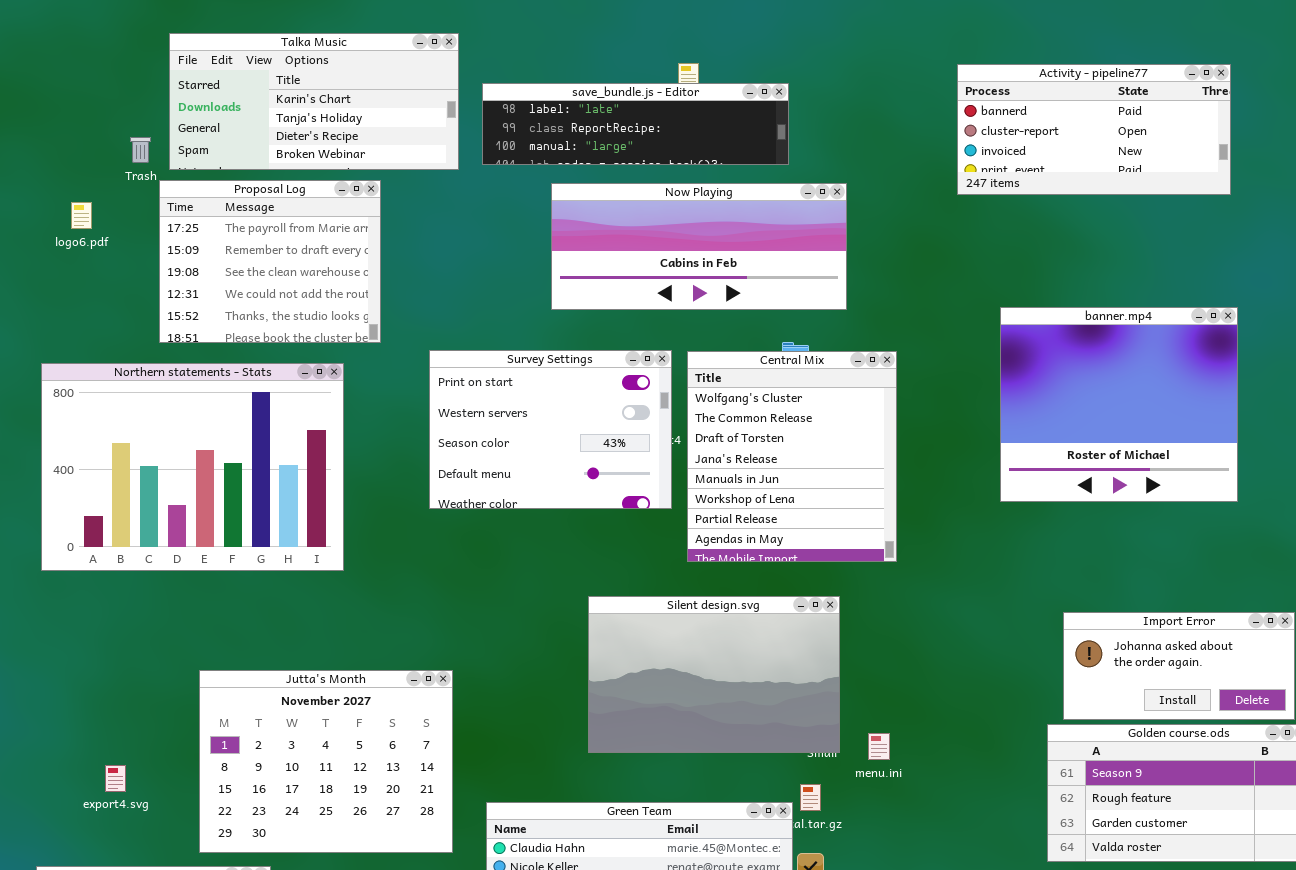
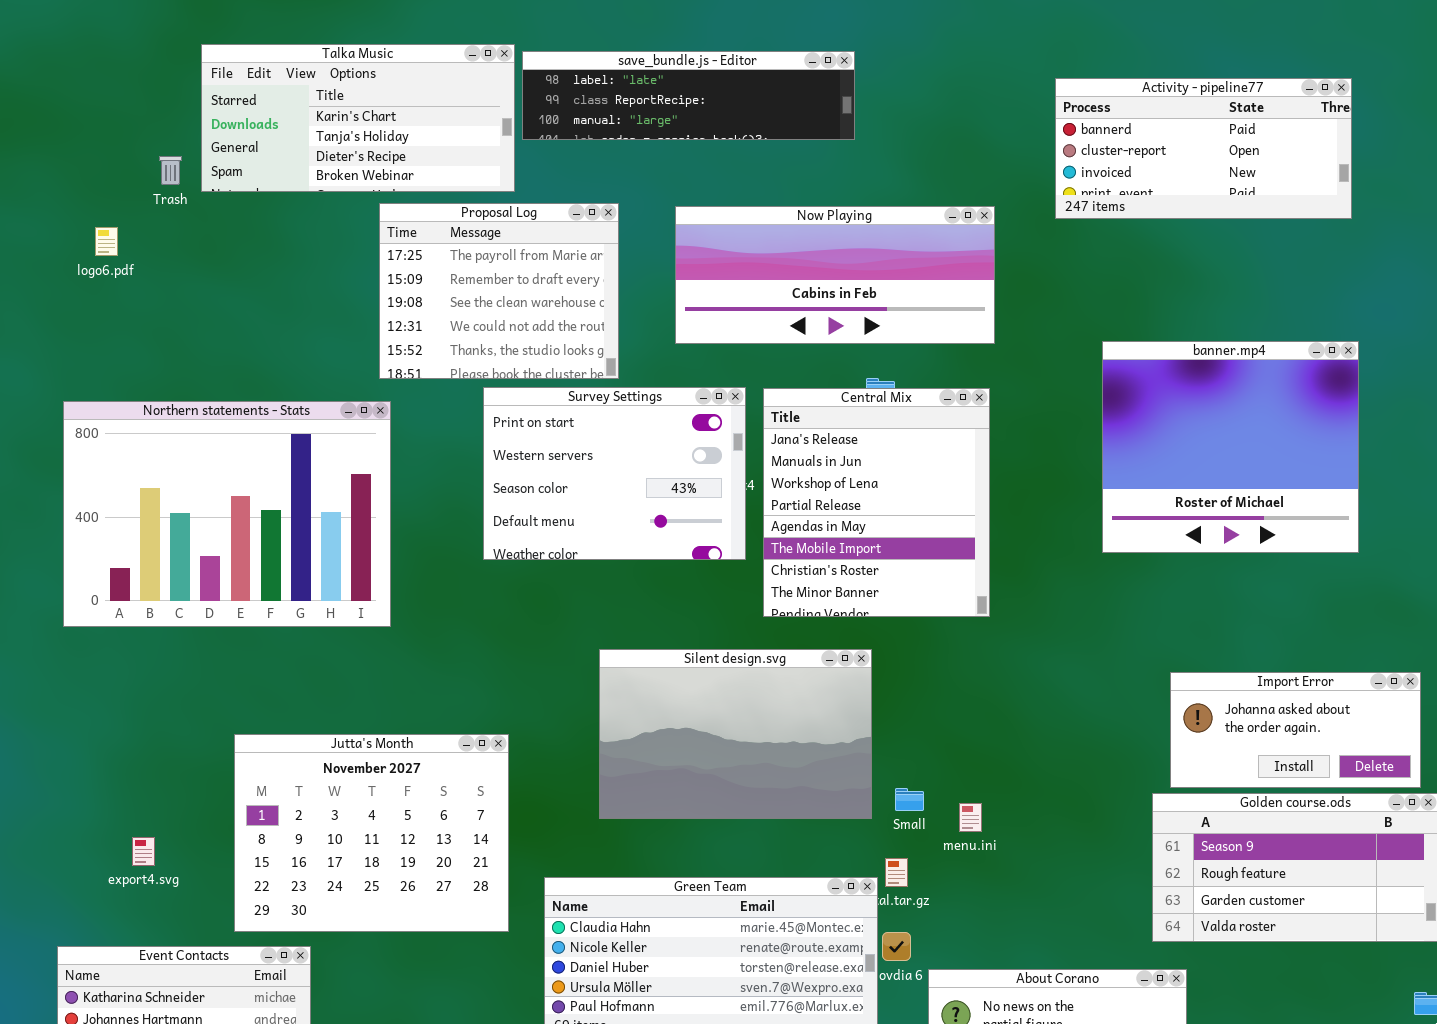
save_bundle.js - Editor: [482,83,789,165] -> [522,51,855,140], moved
Proposal Log: [159,180,381,343] -> [379,203,619,379], moved
Now Playing: [551,183,847,310] -> [675,206,995,344], moved
Central Mix: [687,351,897,562] -> [763,388,990,617], scrolled down 3 rows
Silent design.svg: [588,596,840,753] -> [599,649,872,819], moved

